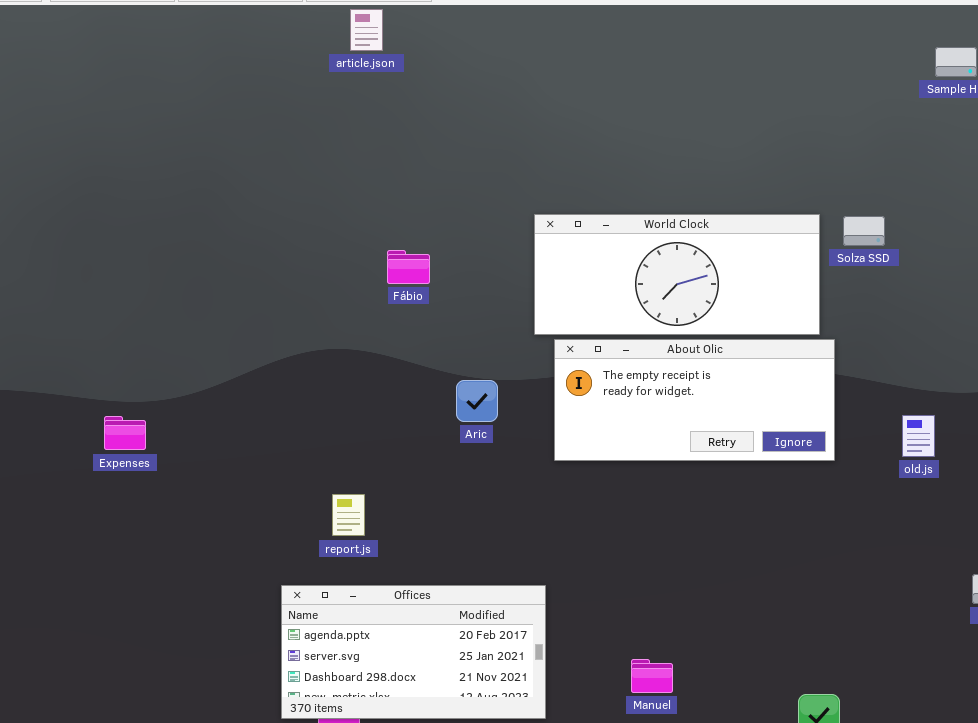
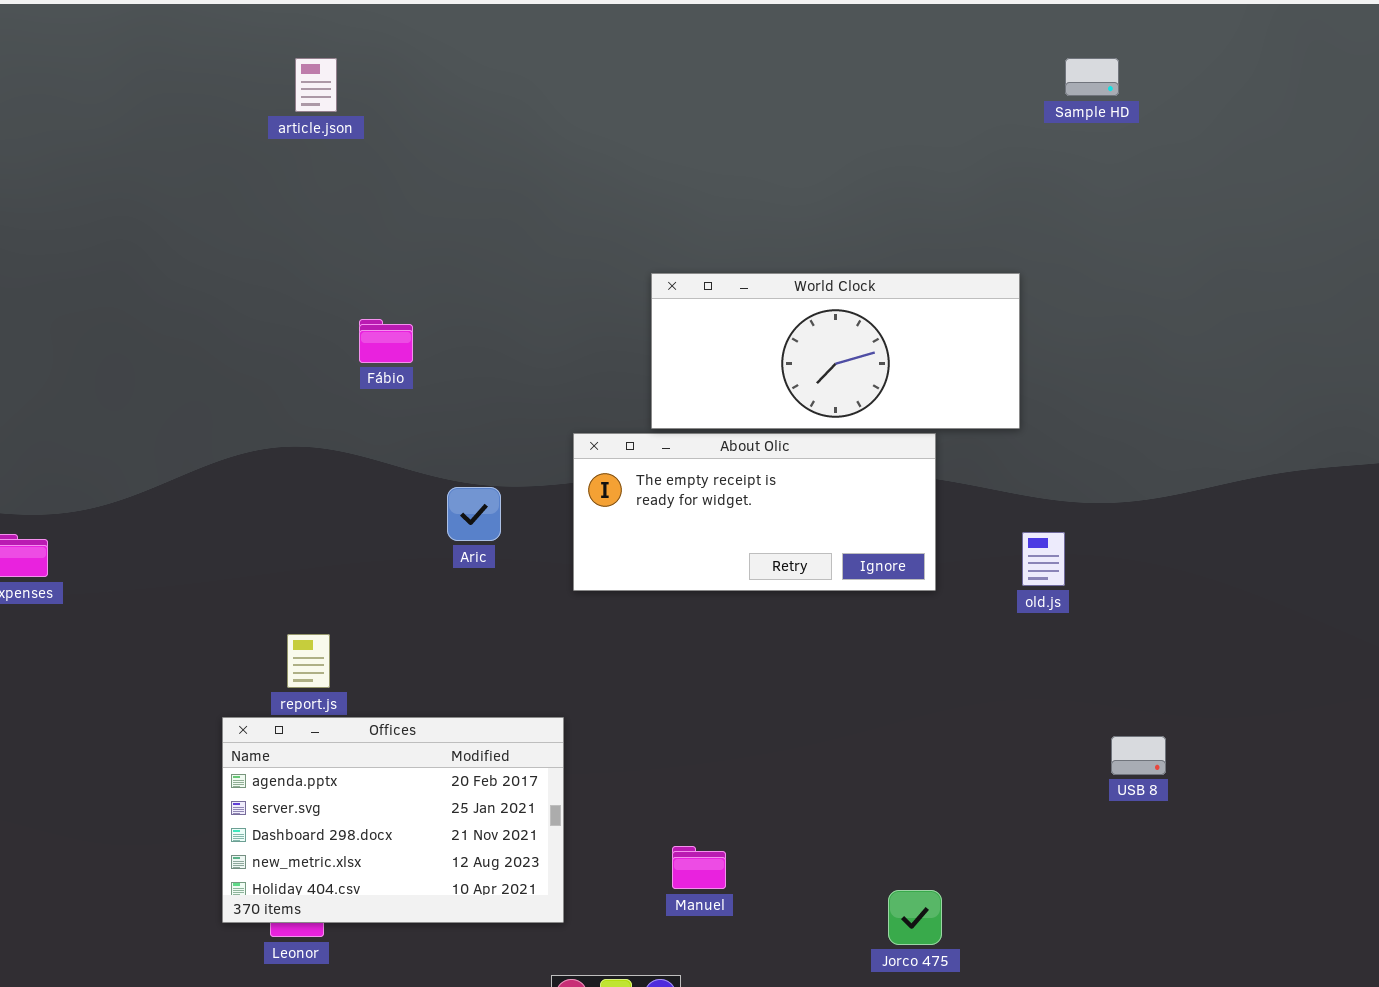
article.json: [350,9,383,51] -> [295,58,337,112], moved
World Clock: [534,214,820,335] -> [651,273,1020,429], moved
Offices: [281,585,546,719] -> [222,717,564,923], resized

